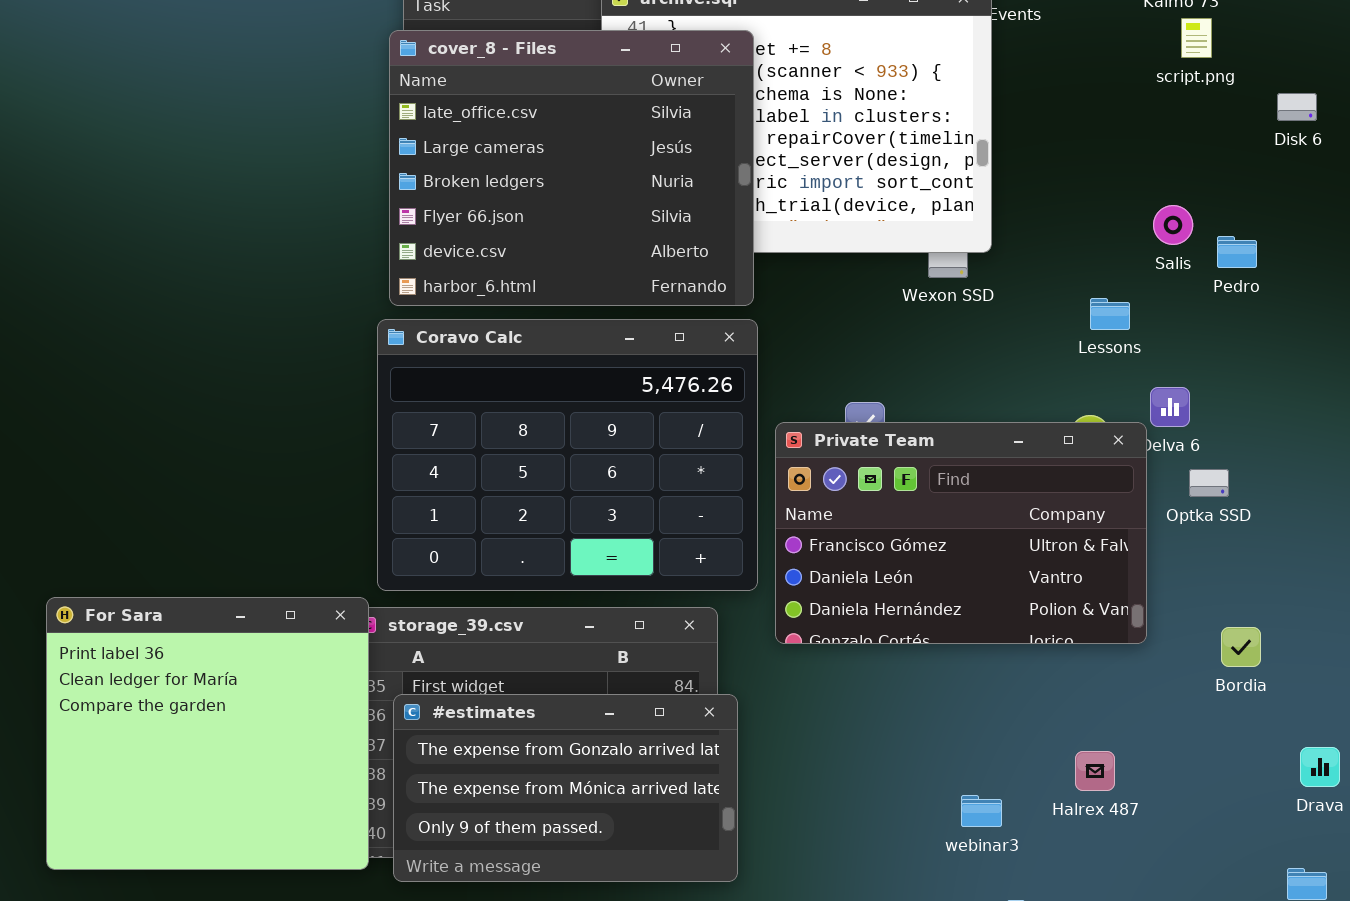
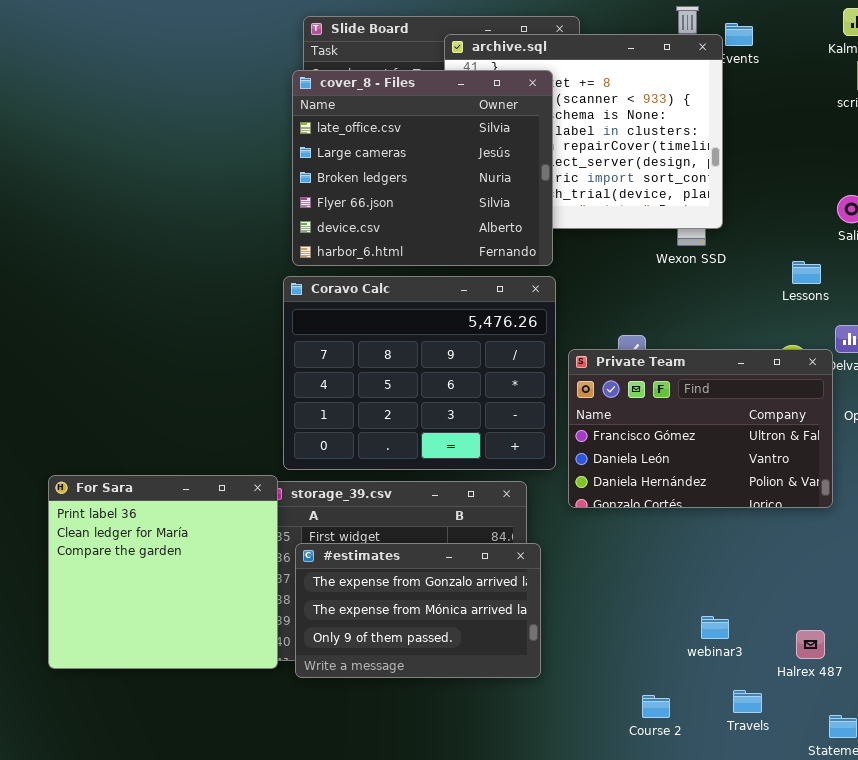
Halrex 487: [1075,751,1115,791] -> [796,630,825,659], moved

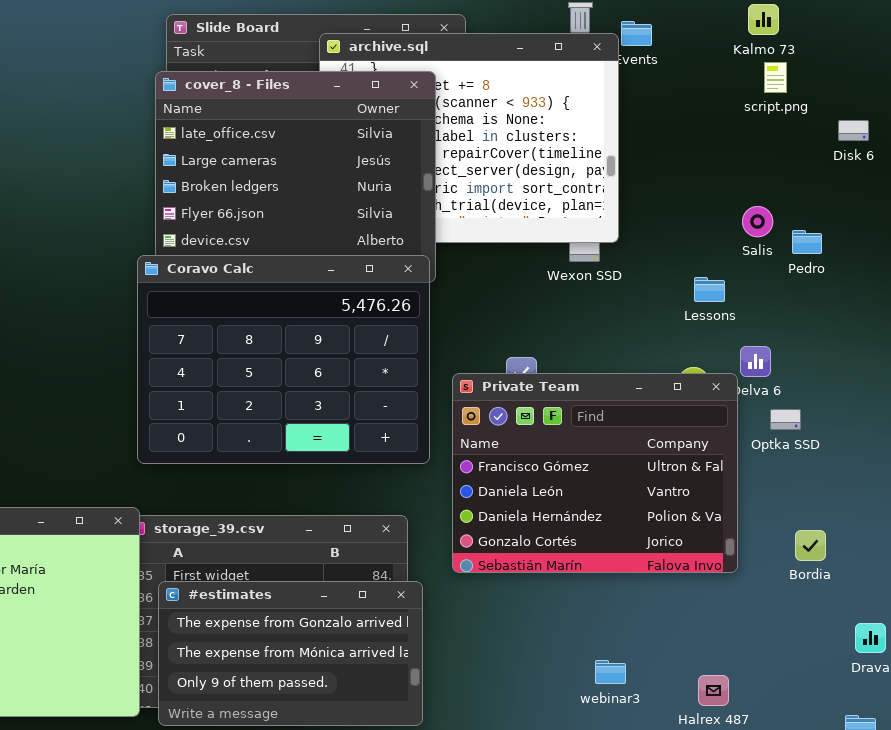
Coravo Calc: [283,276,556,470] -> [137,255,430,464], moved
Private Team: [568,349,833,508] -> [452,373,738,573], resized

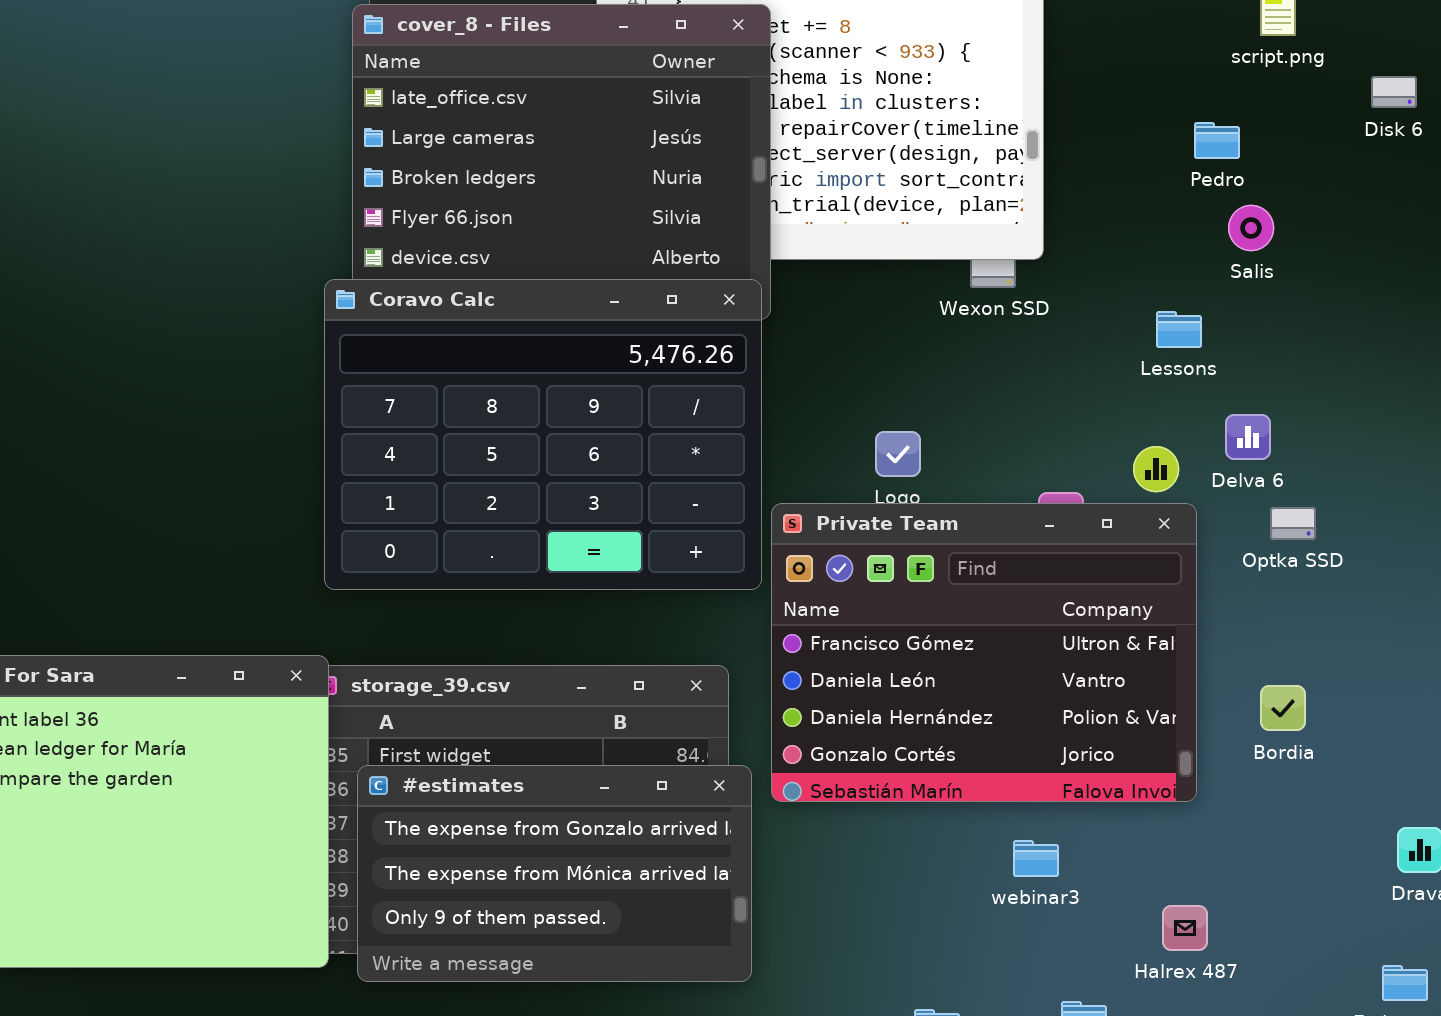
Pedro: [792,230,822,254] -> [1194,122,1240,159], moved
Private Team: [452,373,738,573] -> [771,503,1197,802], moved
Bordia: [795,530,826,561] -> [1260,685,1306,731], moved
webinar3: [595,660,626,684] -> [1013,840,1059,877], moved

